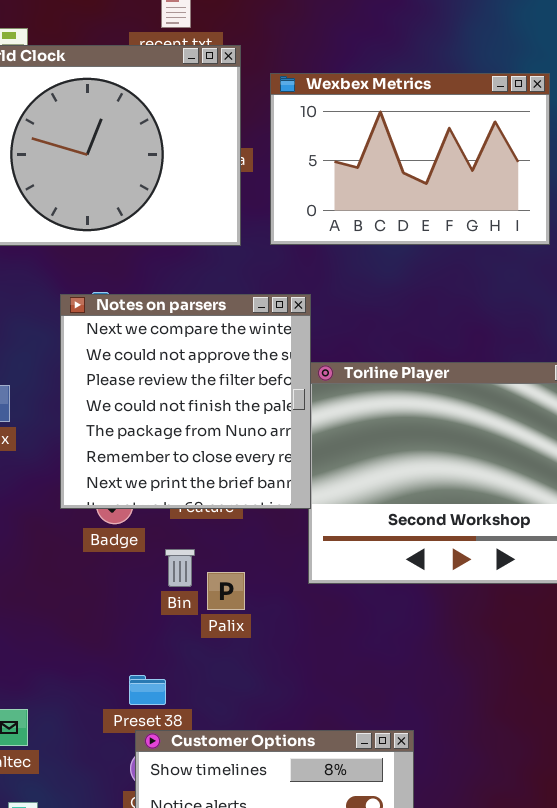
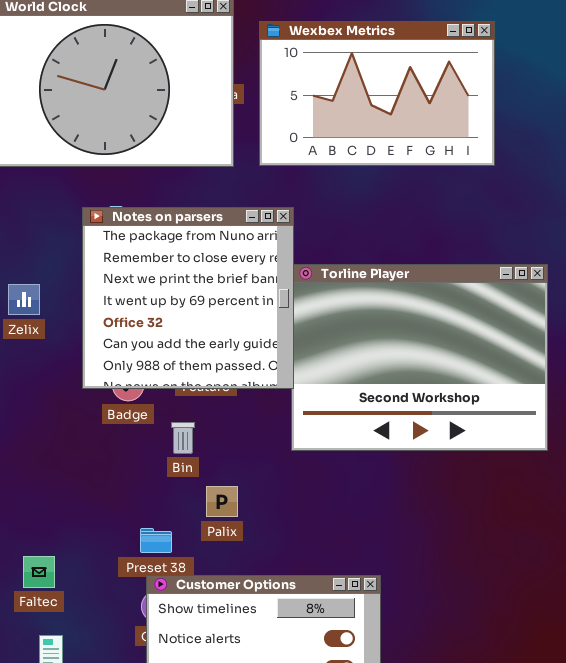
Notes on parsers: [60,294,311,509] -> [82,207,294,389], scrolled down 4 rows
Palix: [207,572,245,610] -> [206,486,238,517], moved

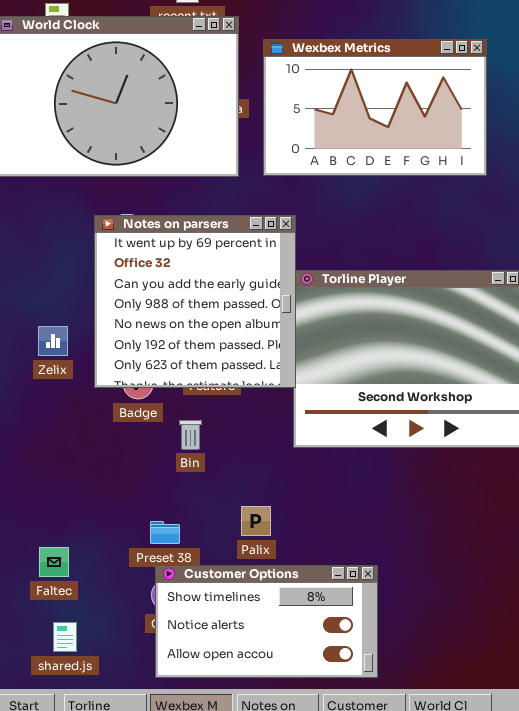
Notes on parsers: [82,207,294,389] -> [94,215,296,388], scrolled down 3 rows
Zelix: [8,284,40,315] -> [38,326,68,356], moved
Palix: [206,486,238,517] -> [241,506,271,536], moved

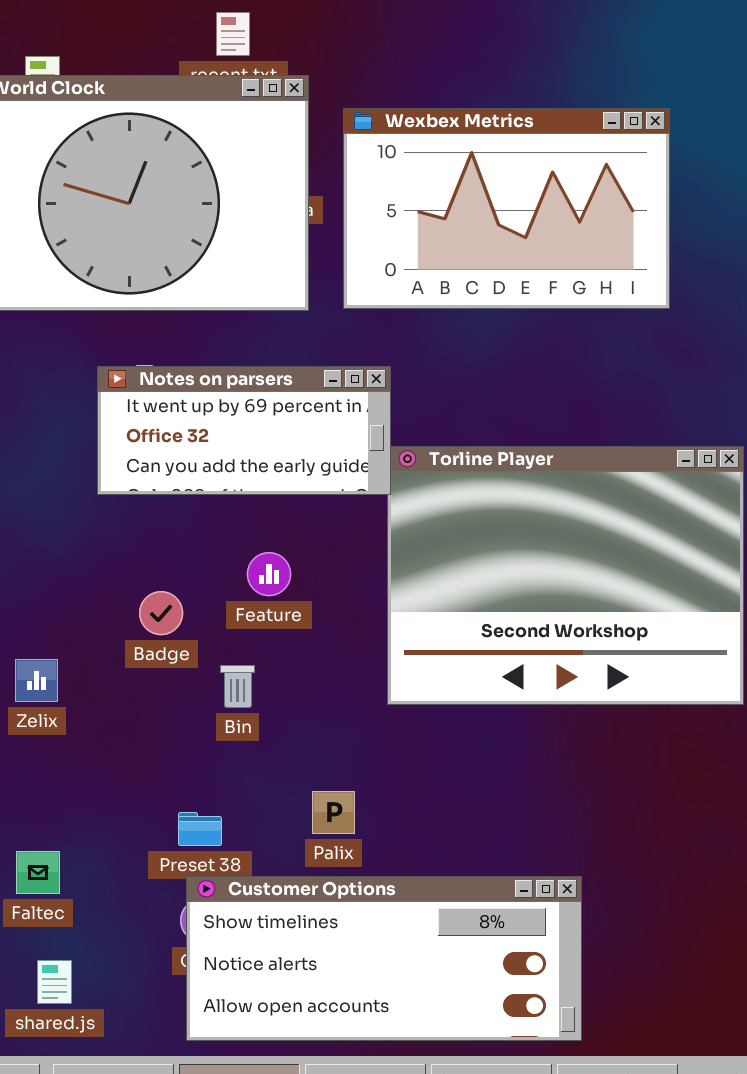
Notes on parsers: [94,215,296,388] -> [97,366,391,495], resized
Zelix: [38,326,68,356] -> [15,659,58,702], moved
Customer Options: [155,565,378,678] -> [186,876,582,1041], resized

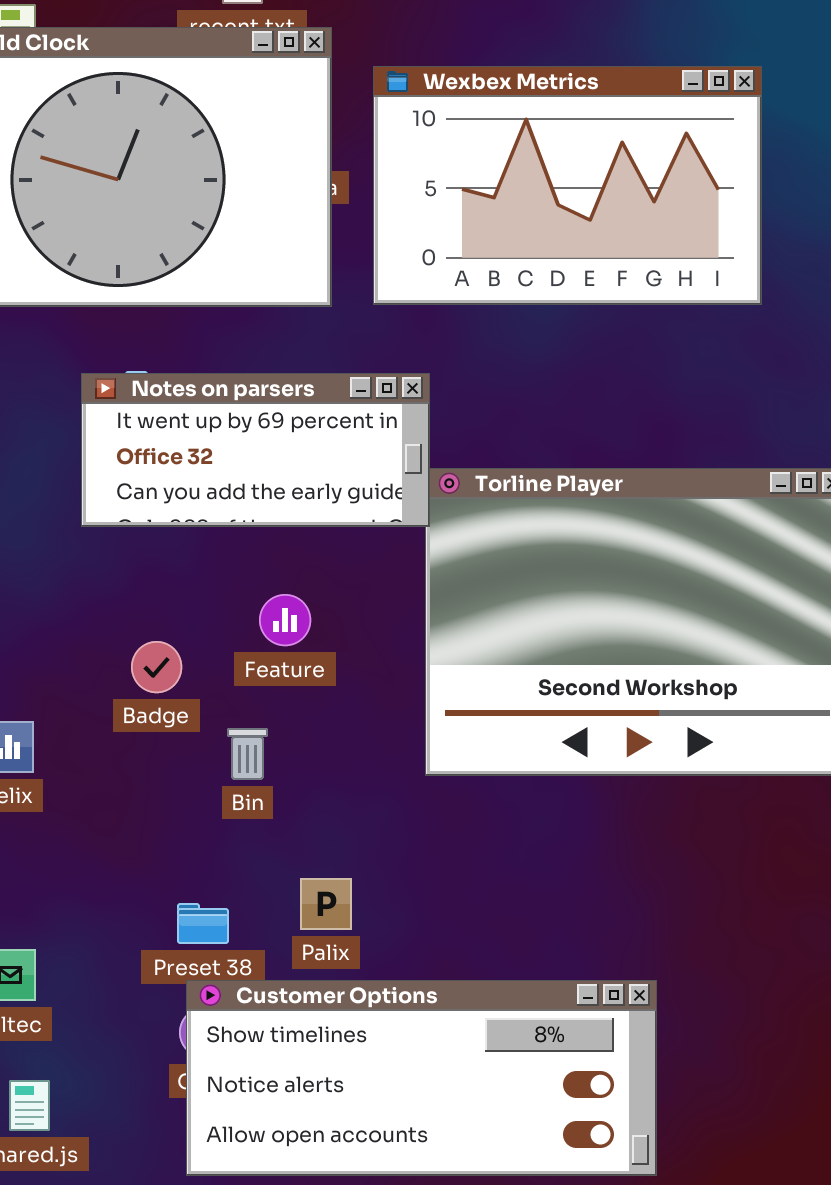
Palix: [312,791,355,834] -> [300,878,352,930], moved

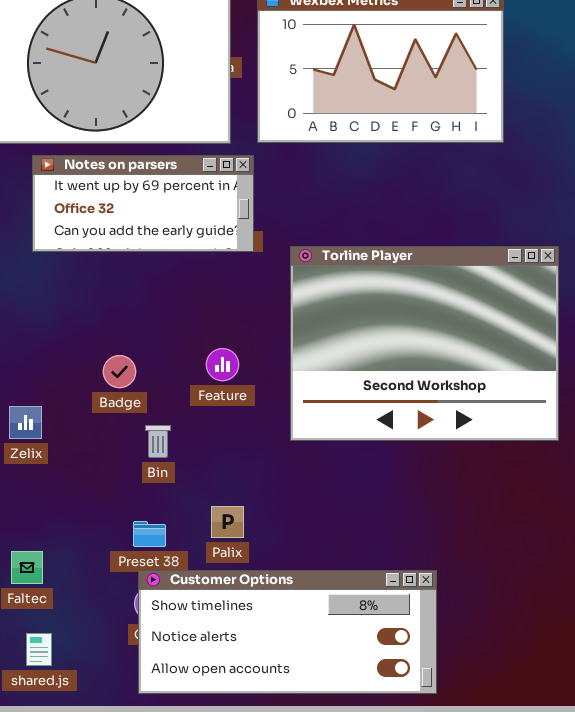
Notes on parsers: [81,373,430,527] -> [32,155,254,252], moved
Feature: [259,594,311,646] -> [206,348,239,381], moved
Bin: [227,728,268,780] -> [145,425,171,458], moved

